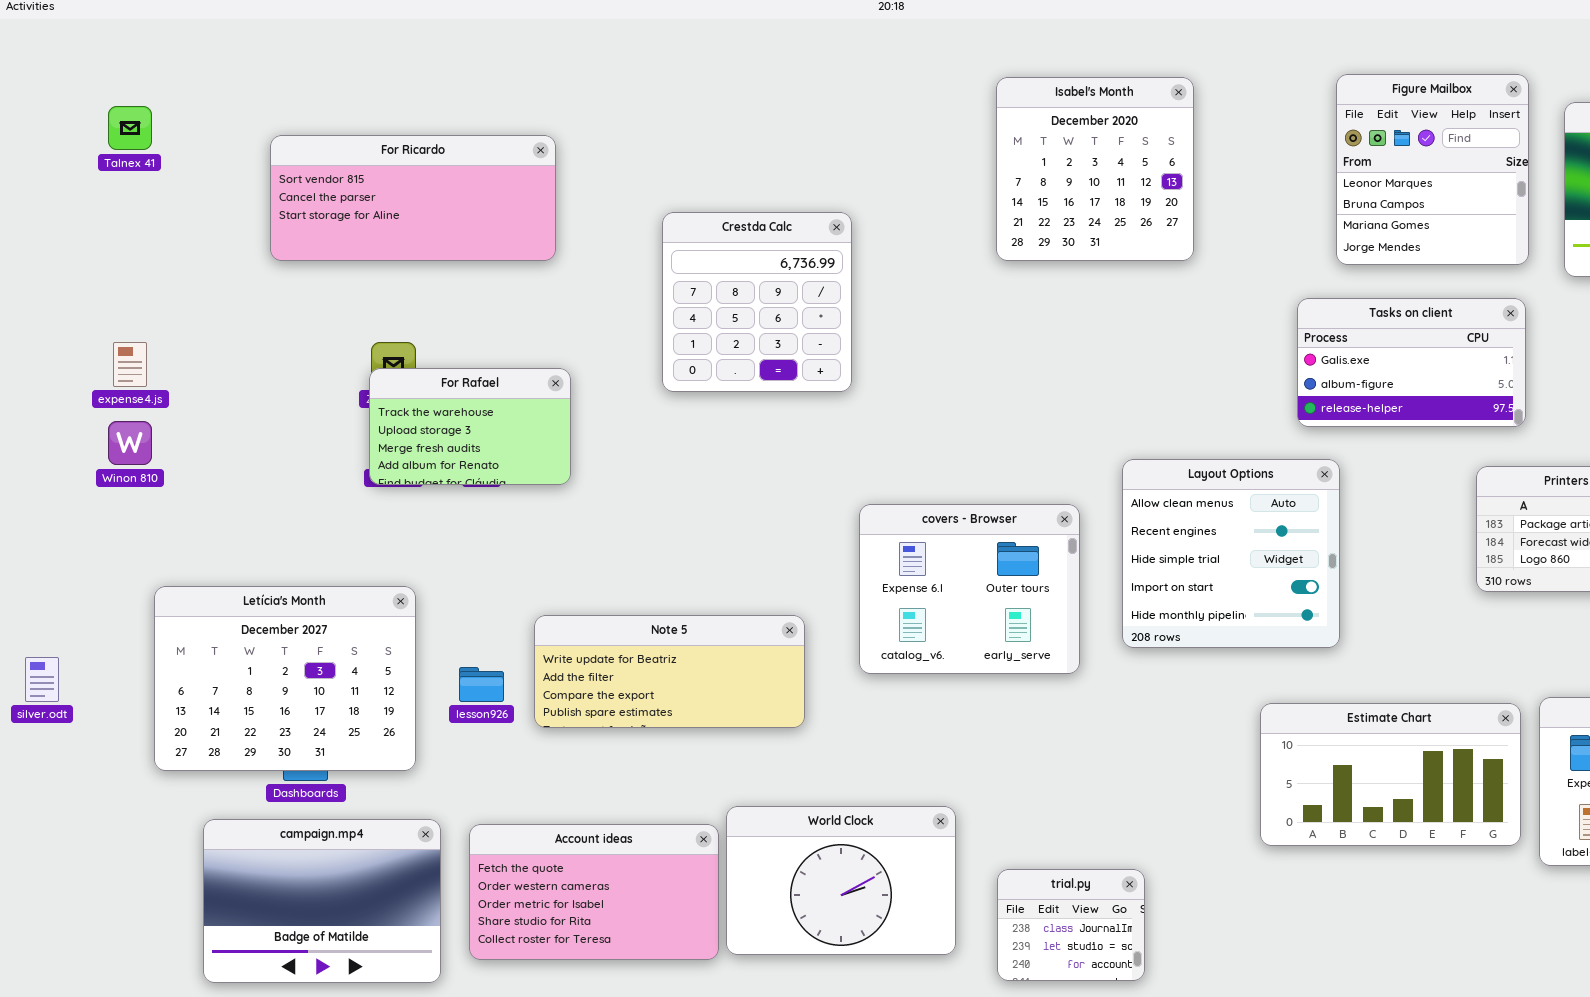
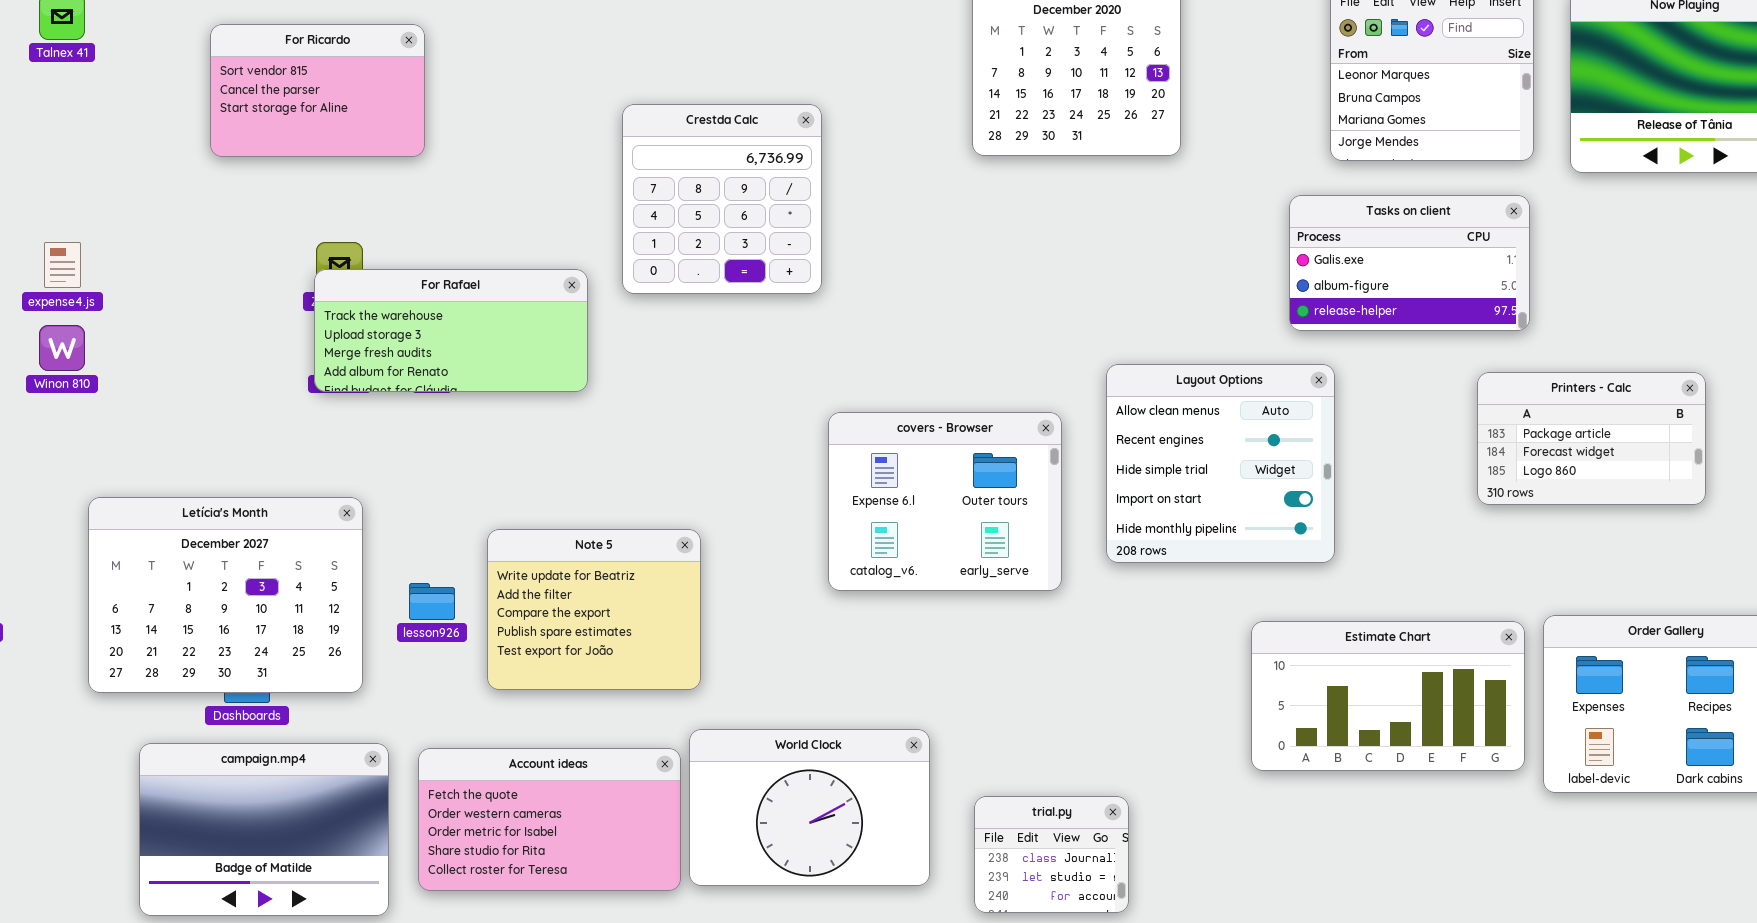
For Ricardo: [270,135,556,261] -> [210,24,425,157], resized
For Rafael: [369,368,571,485] -> [314,269,588,392], resized
Note 5: [534,615,805,728] -> [487,529,701,690], resized

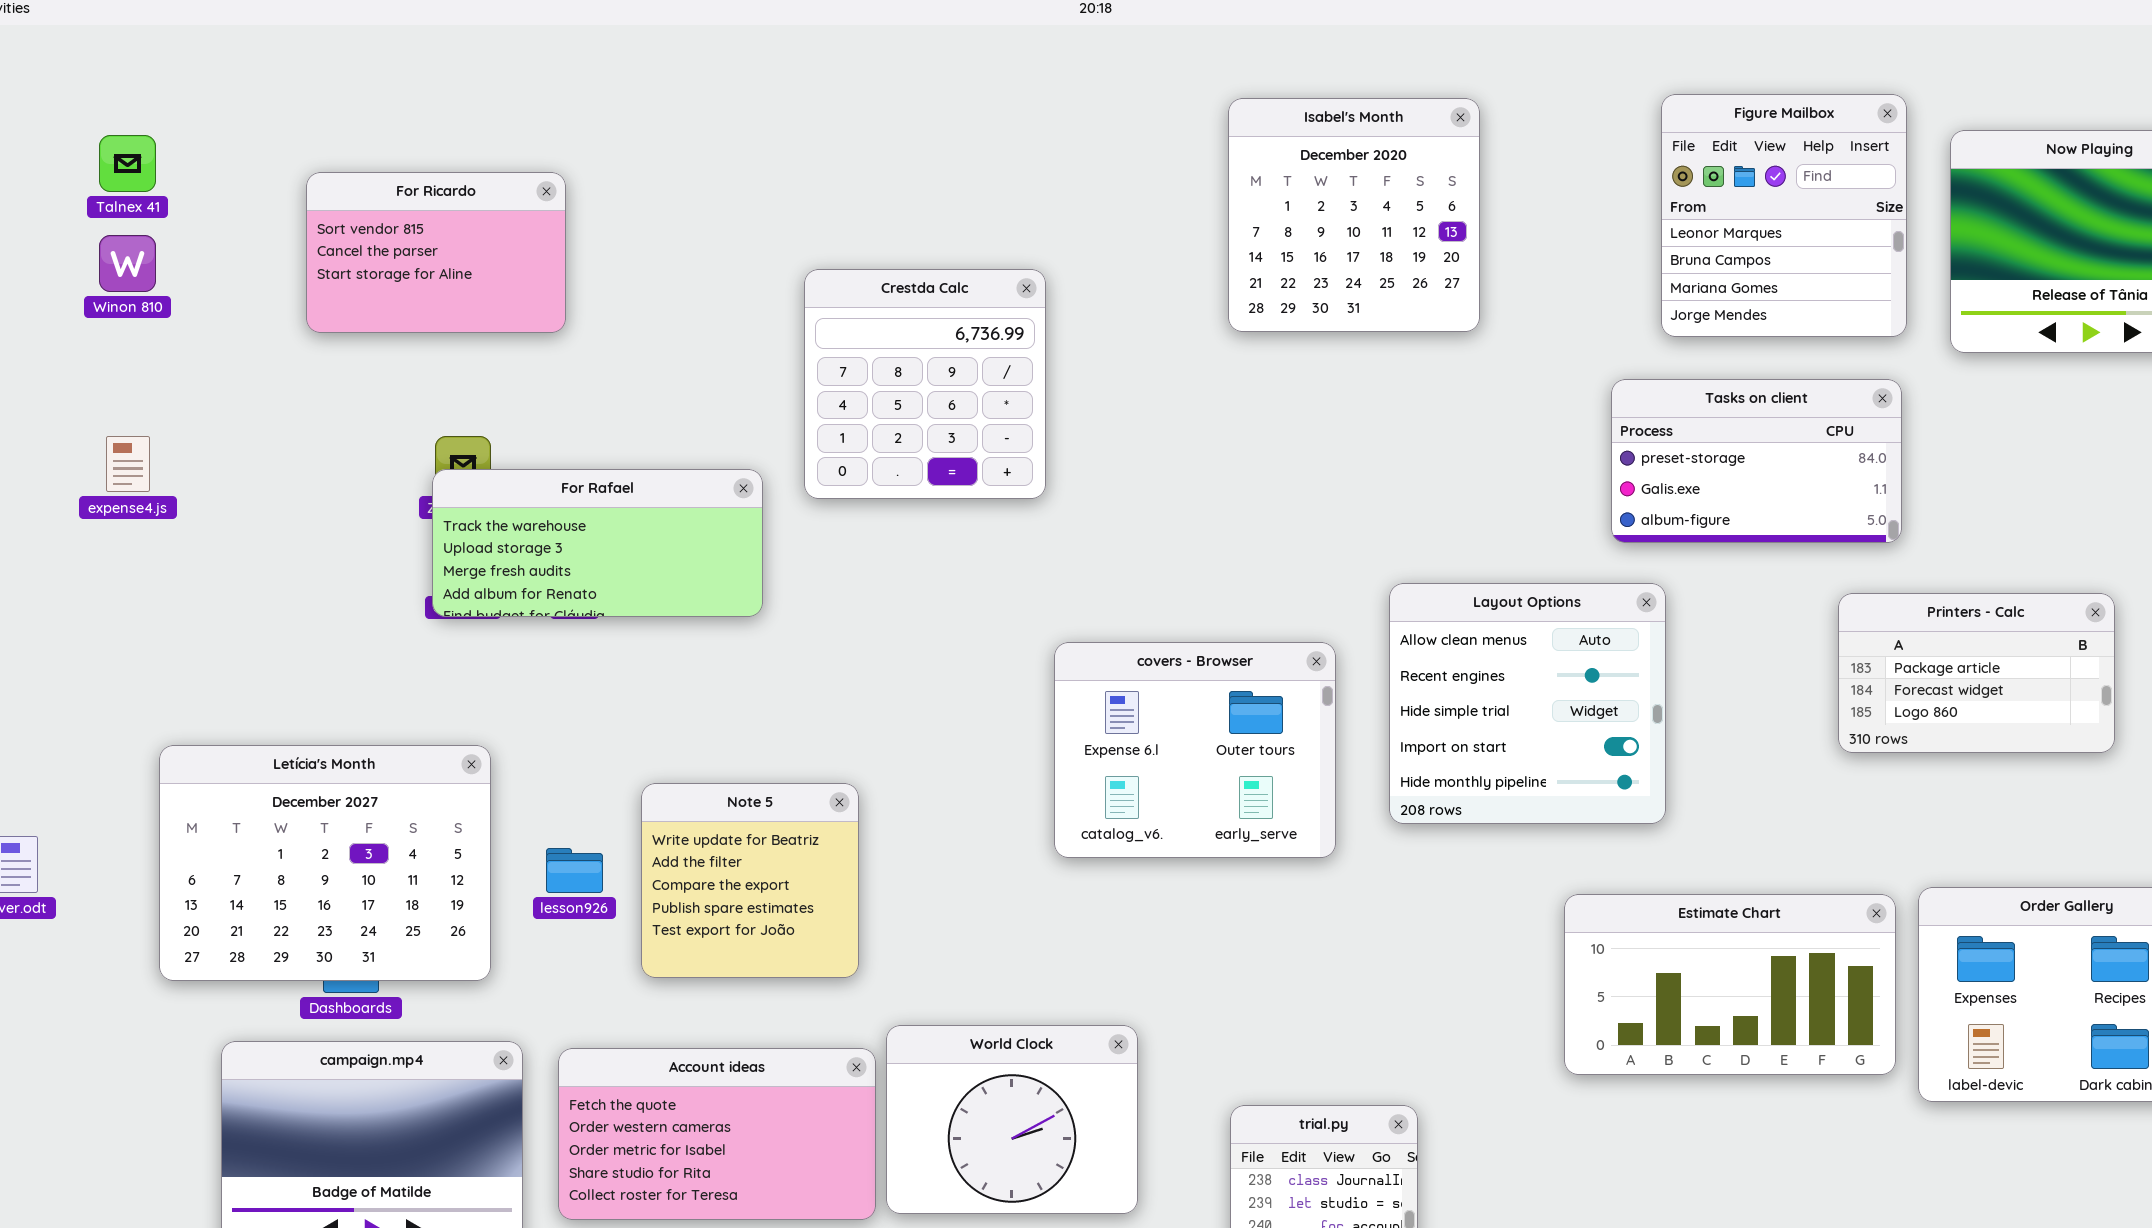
Tasks on client: [1289,195,1530,331] -> [1611,379,1902,543], scrolled up 1 row
Winon 810: [39,325,85,371] -> [99,235,156,292], moved
Note 5: [487,529,701,690] -> [641,783,859,978], resized
World Clock: [689,729,930,886] -> [886,1025,1138,1214], resized

